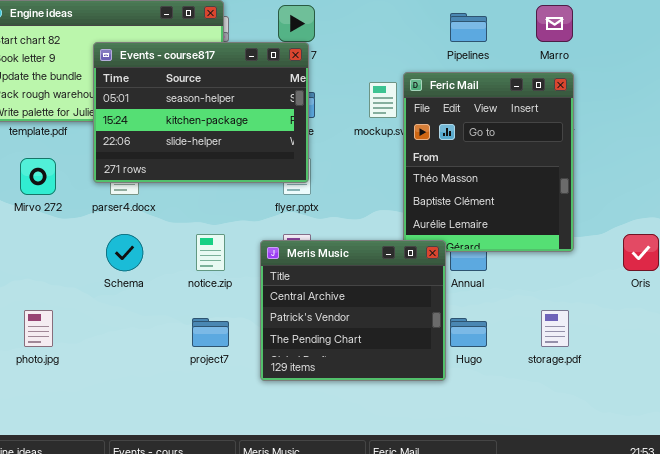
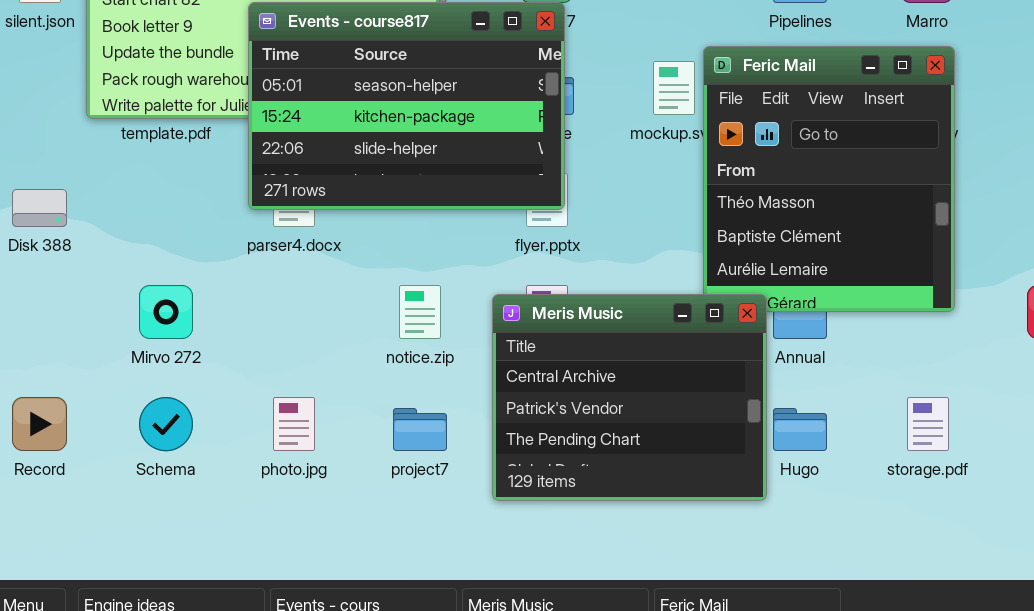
Mirvo 272: [20,158,56,195] -> [139,285,193,339], moved
Schema: [106,234,143,271] -> [139,397,193,451], moved
photo.jpg: [24,310,53,347] -> [273,397,315,451], moved

